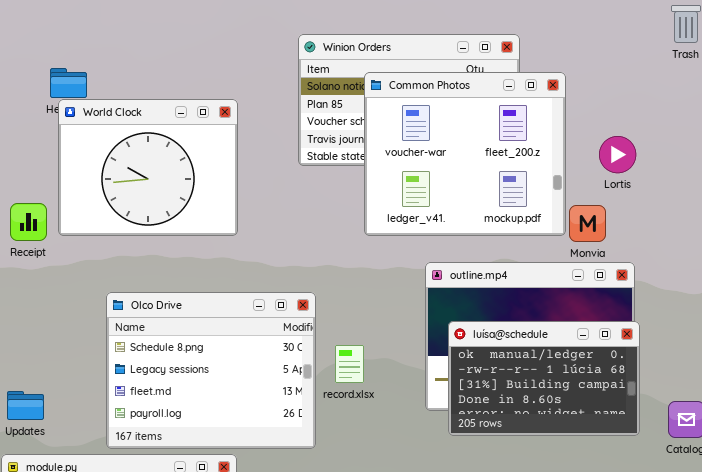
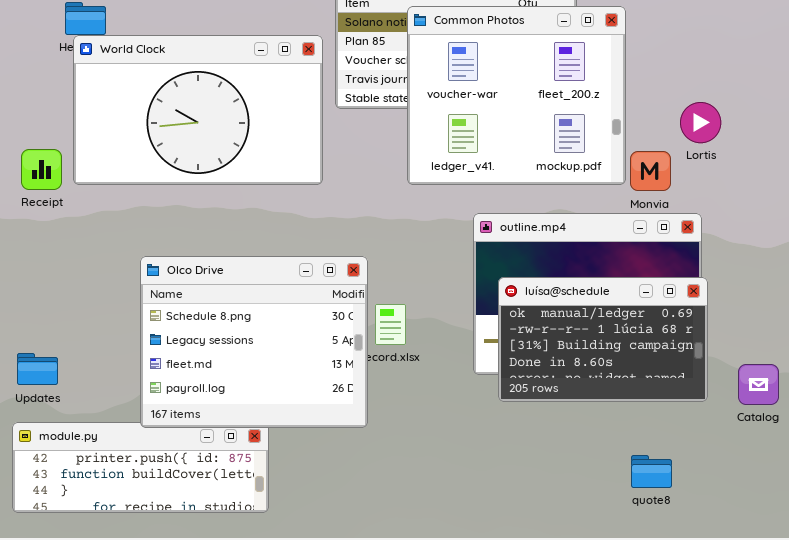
World Clock: [58,99,238,236] -> [73,35,323,185], resized
Lortis: [599,136,636,173] -> [680,102,721,143], moved
Olco Drive: [106,292,316,449] -> [140,256,368,428], moved

